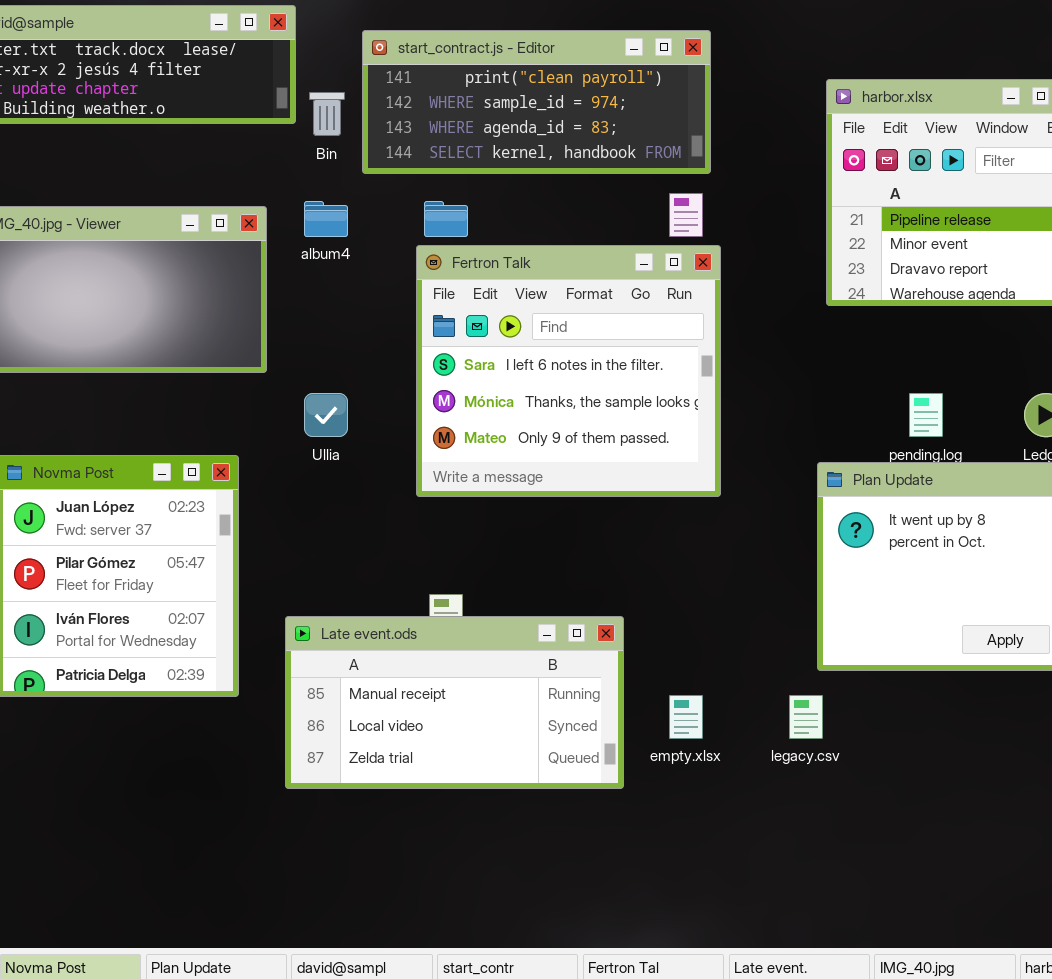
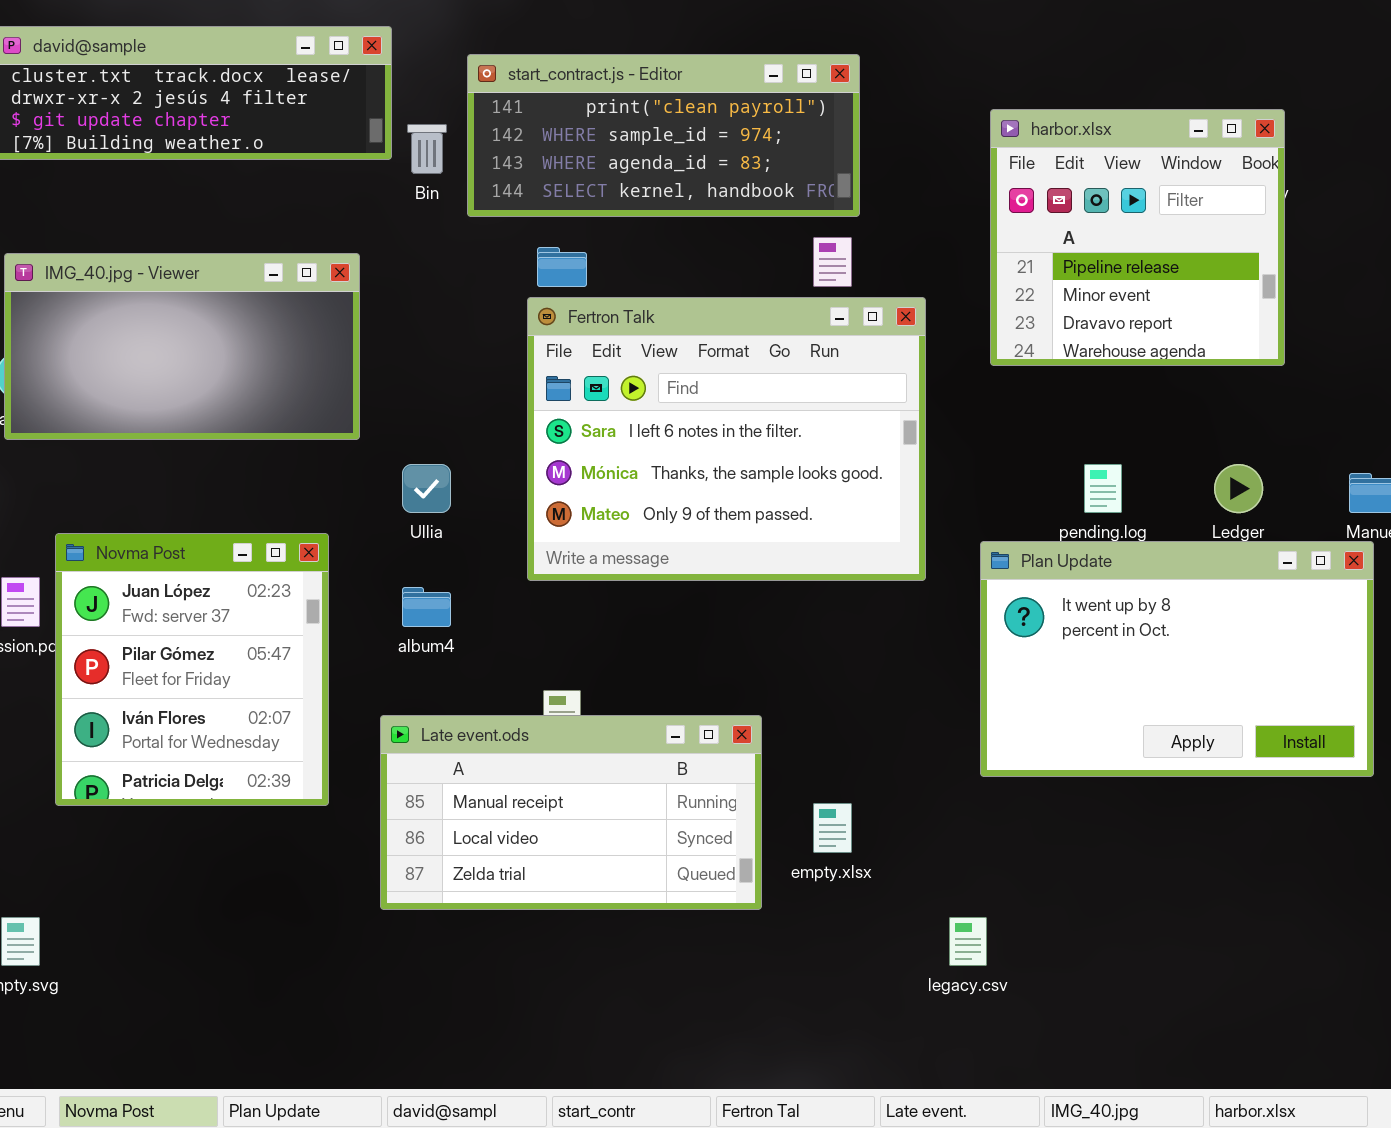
album4: [304,201,348,237] -> [402,587,451,627], moved
Fertron Talk: [416,245,721,497] -> [527,297,926,581], resized
legacy.csv: [789,695,823,739] -> [949,917,987,966], moved

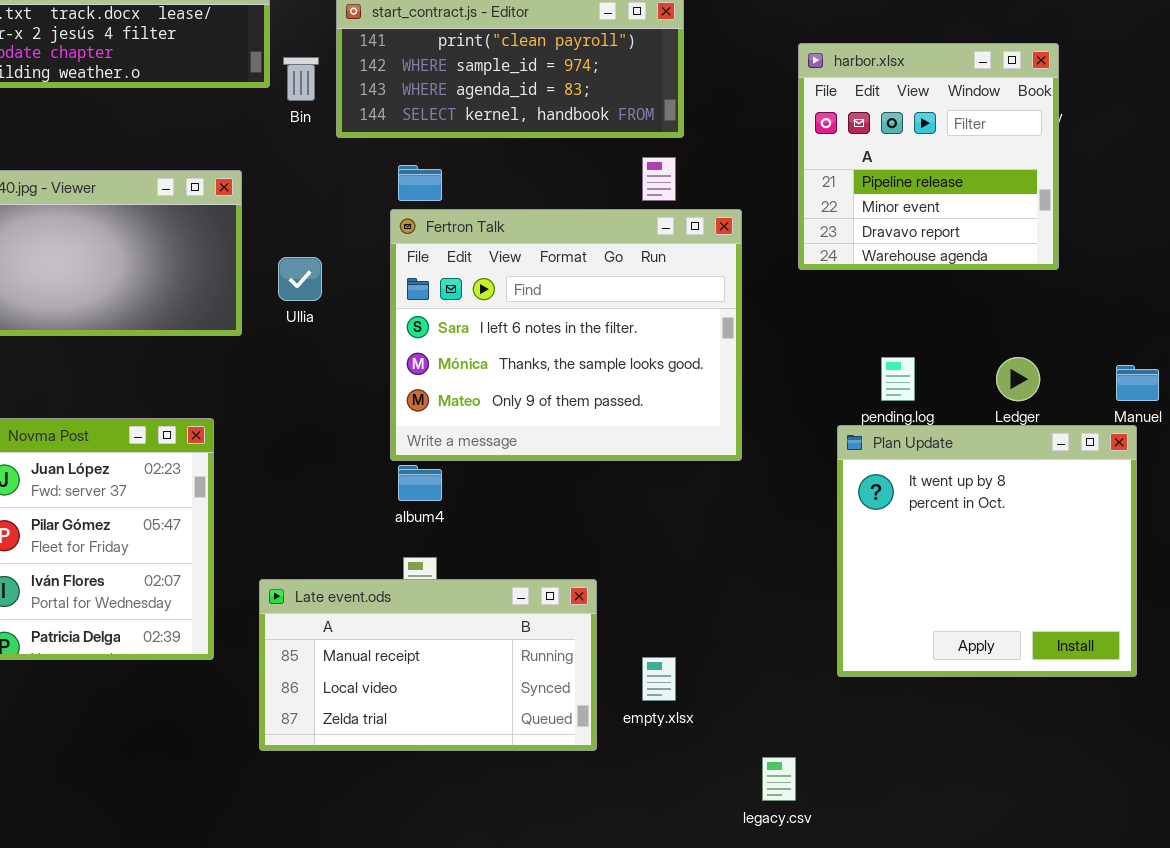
Ullia: [402,464,451,513] -> [278,257,322,301], moved
Plan Update: [980,541,1374,777] -> [837,425,1137,677], resized
album4: [402,587,451,627] -> [398,465,442,501], moved

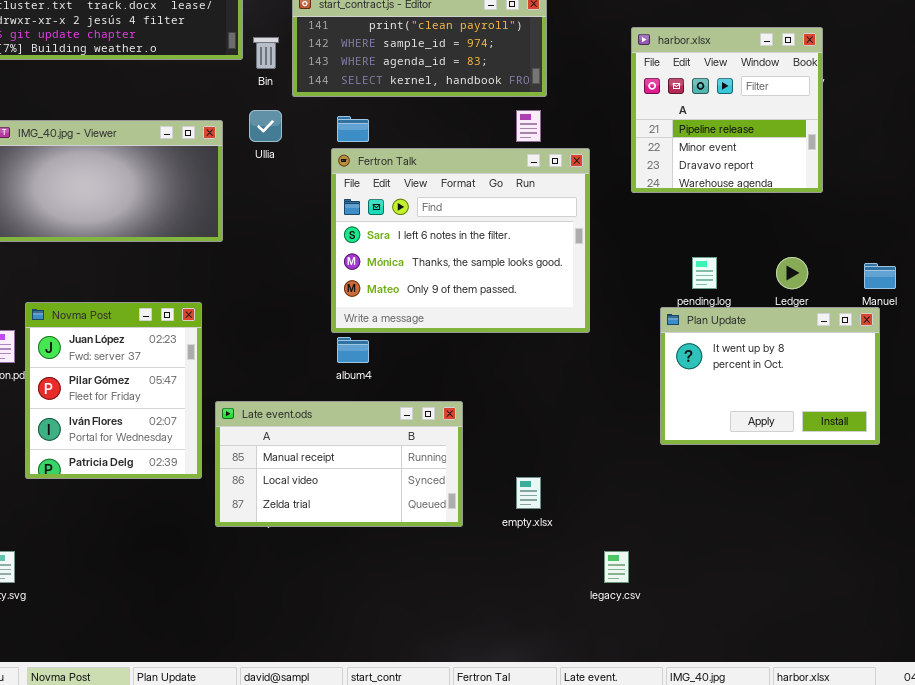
Ullia: [278,257,322,301] -> [249,110,282,142], moved
Plan Update: [837,425,1137,677] -> [660,307,880,445], resized
Late event.ods: [259,579,597,751] -> [215,401,463,527], moved

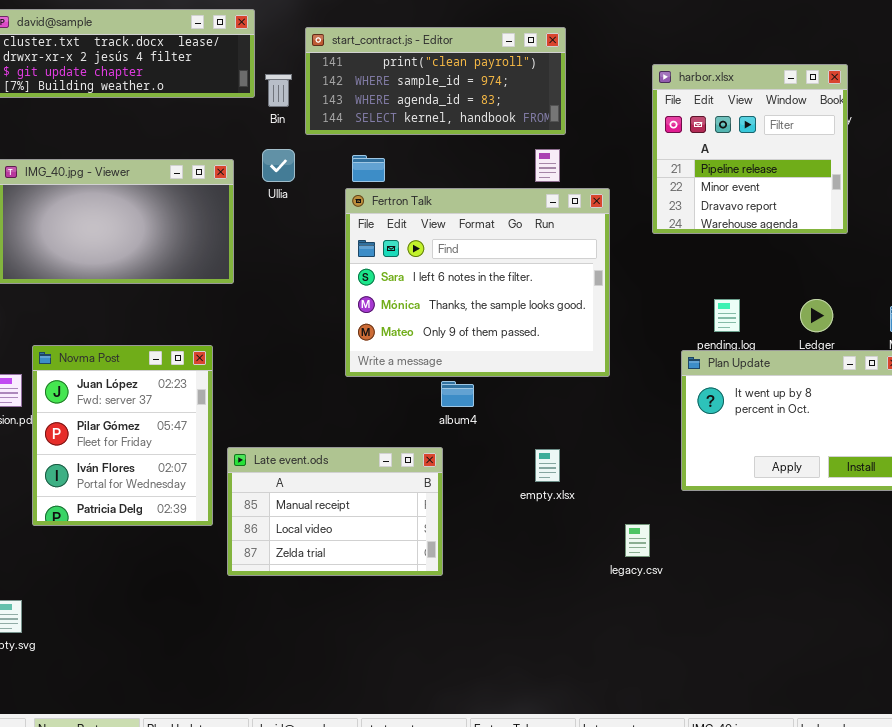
album4: [337,337,369,363] -> [441,381,474,407], moved
Late event.ods: [215,401,463,527] -> [227,447,443,576], resized
empty.xlsx: [516,477,541,509] -> [535,449,560,482], moved
legacy.csv: [604,551,629,583] -> [625,524,650,557], moved

